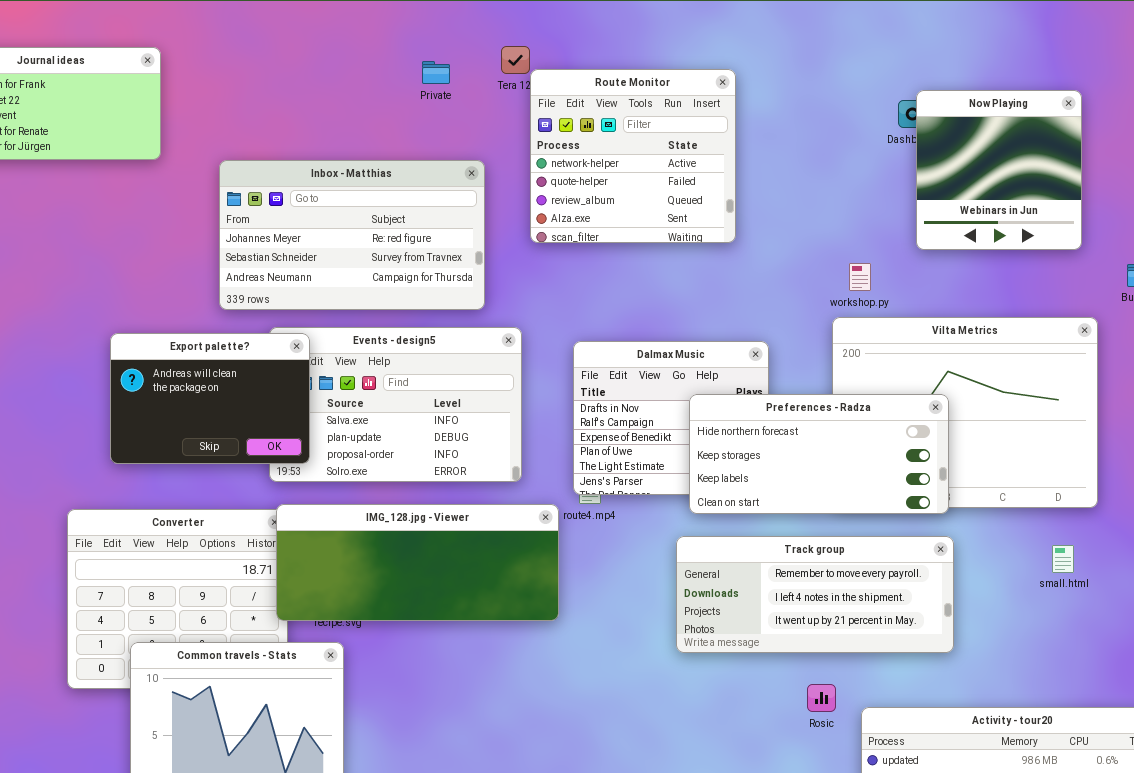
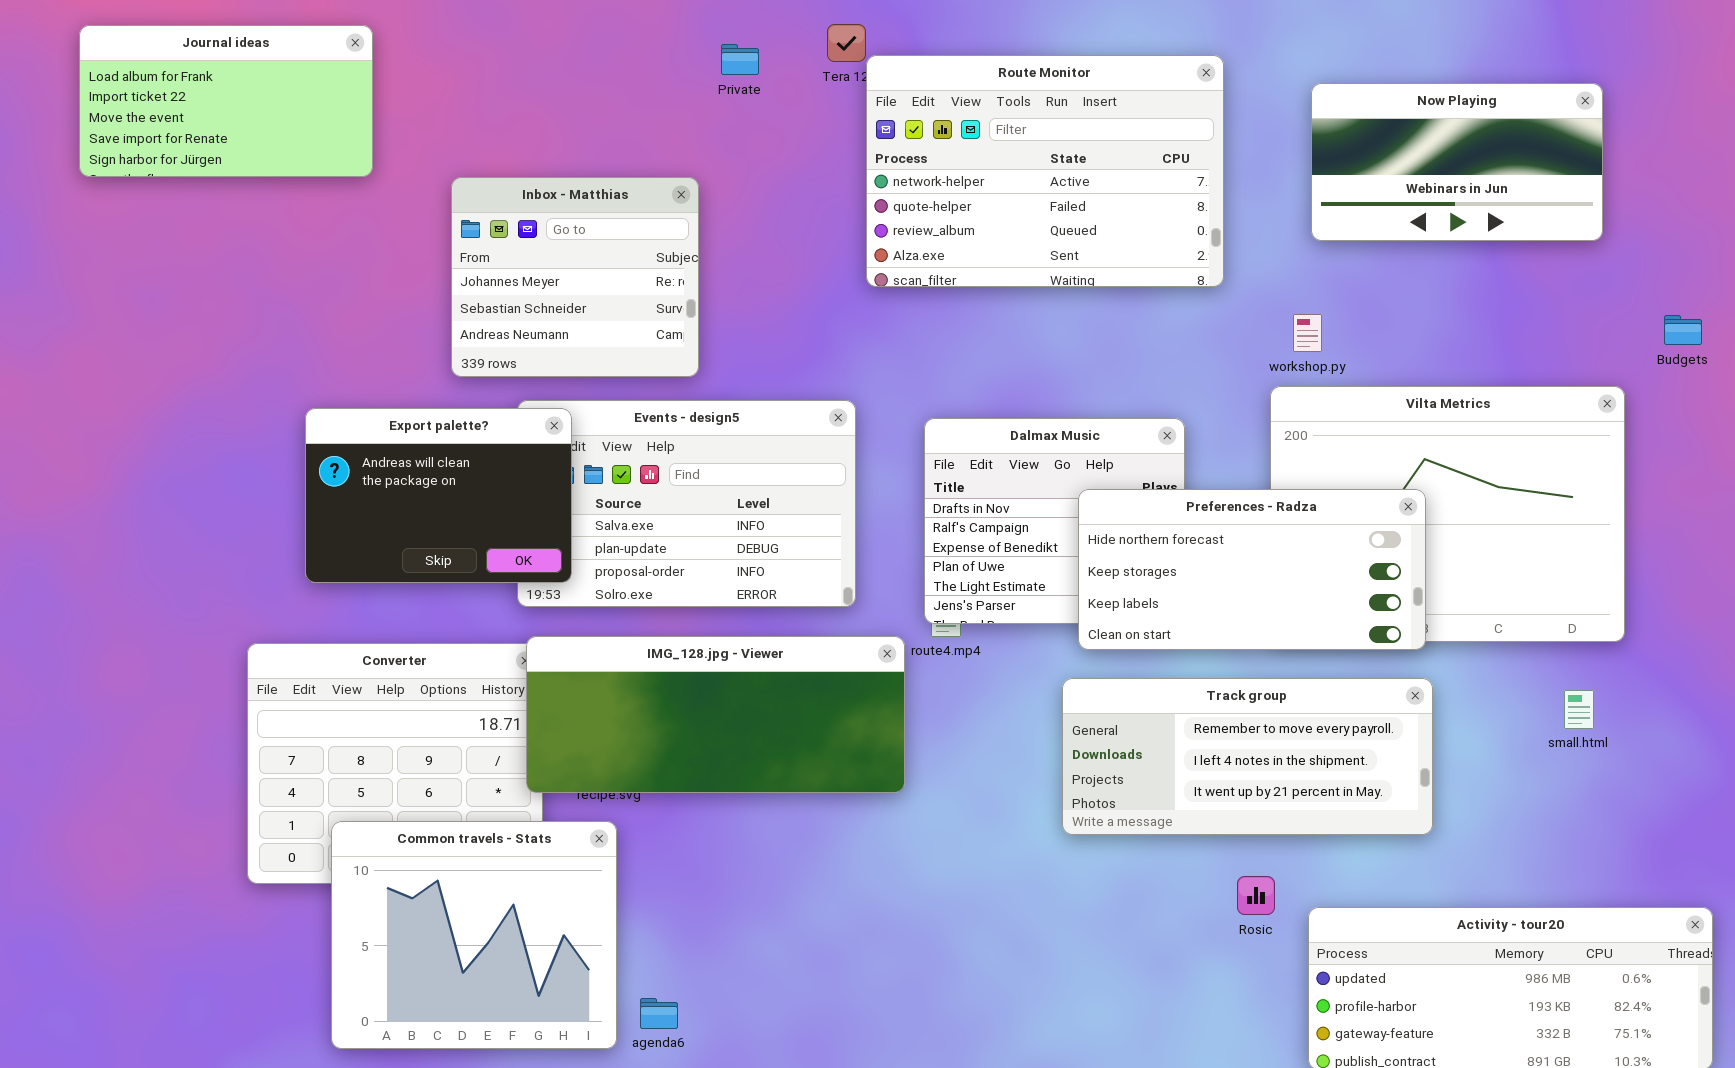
Route Monitor: [530,69,736,243] -> [866,55,1224,287], resized
Now Playing: [916,90,1082,250] -> [1311,83,1603,241], resized
Inbox - Matthias: [219,160,485,310] -> [451,177,699,377], resized

